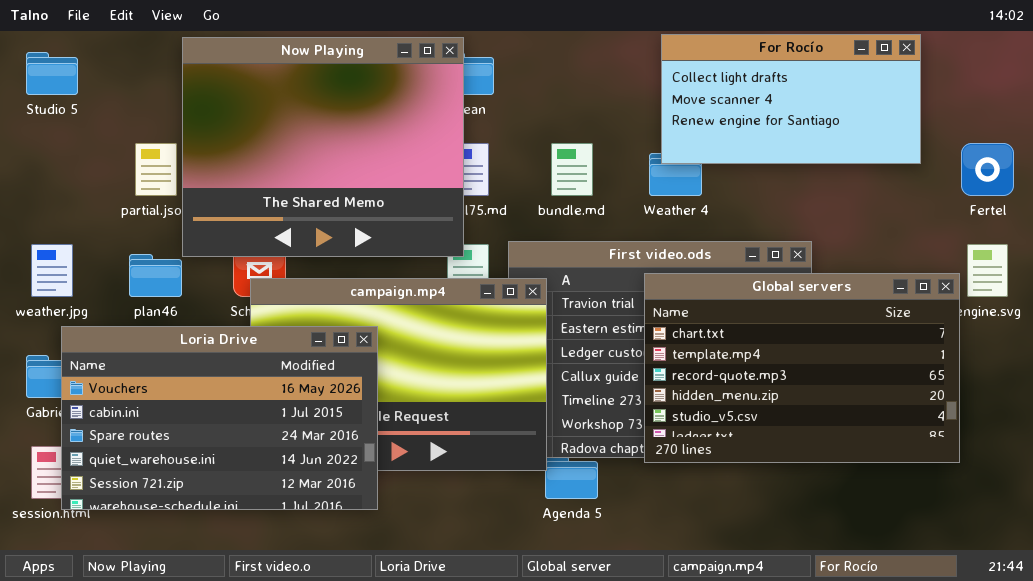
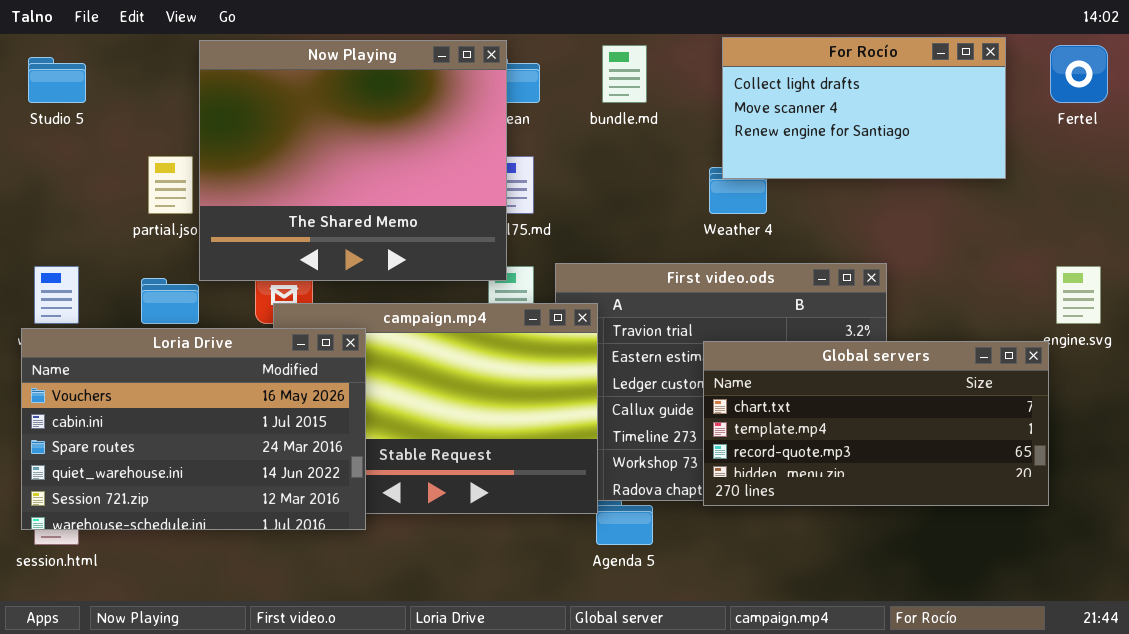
bundle.md: [551,143,593,196] -> [602,45,647,103], moved
Fertel: [961,143,1014,196] -> [1050,45,1108,103], moved
Global servers: [644,273,960,463] -> [703,341,1049,506], resized
Loria Drive: [61,326,378,510] -> [21,328,366,530], moved

